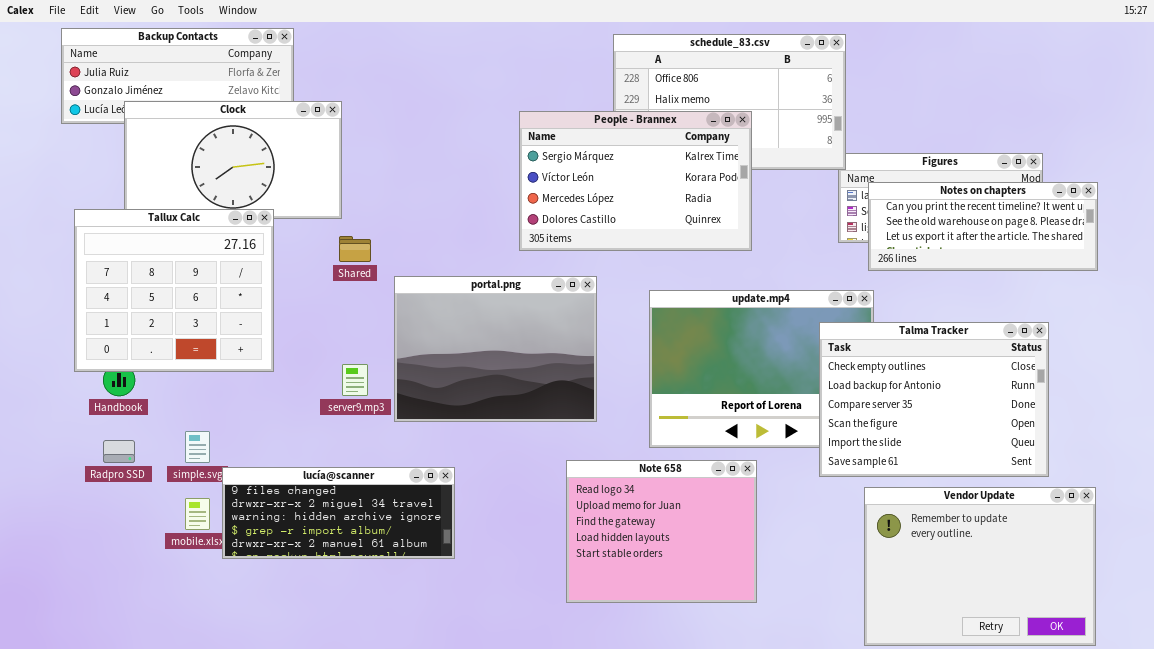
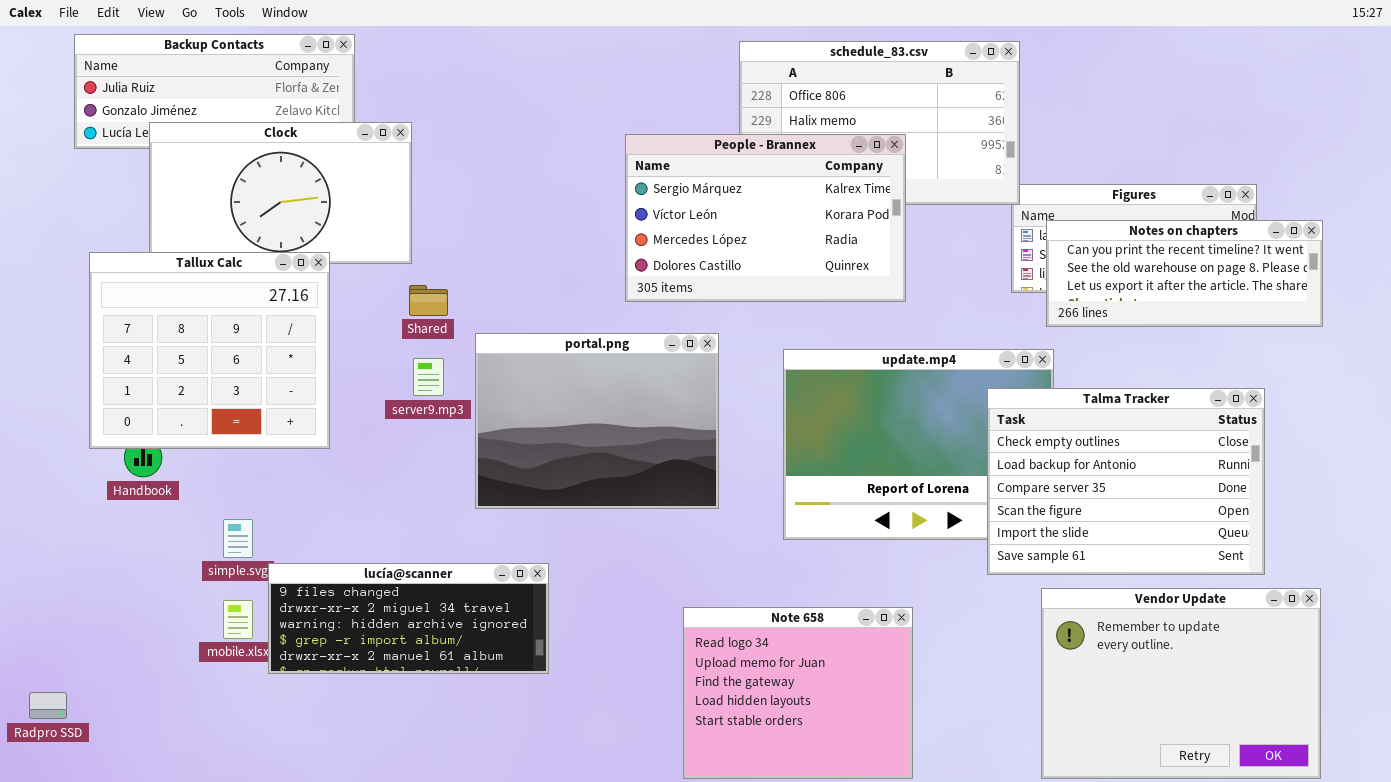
server9.mp3: [342,364,368,396] -> [413,358,444,396], moved
Radpro SSD: [103,440,135,463] -> [29,692,67,719], moved
Note 658: [566,460,757,603] -> [683,607,913,779], moved

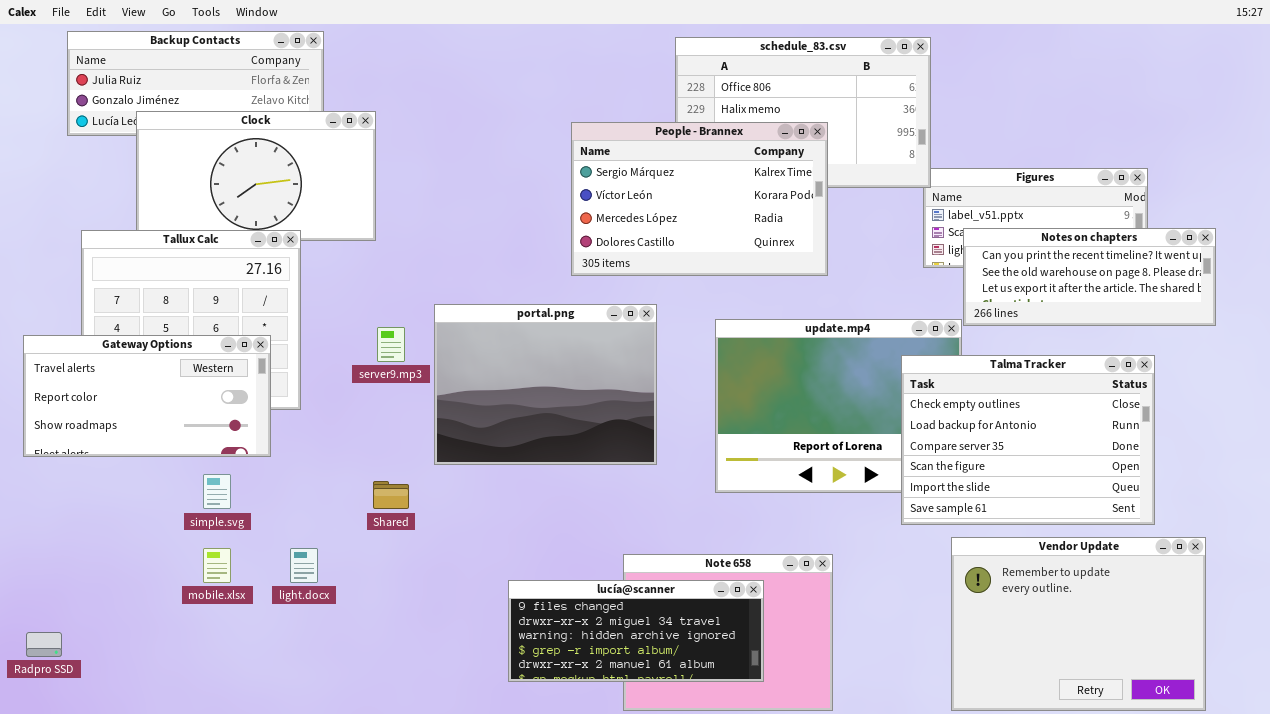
Notes on chapters: [1046,220,1323,327] -> [963,228,1216,326], moved
Shared: [409,285,448,316] -> [373,481,409,509], moved
Gateway Options: none -> [23,335,271,457], opened
lucía@scanner: [268,563,549,674] -> [508,580,764,682], moved

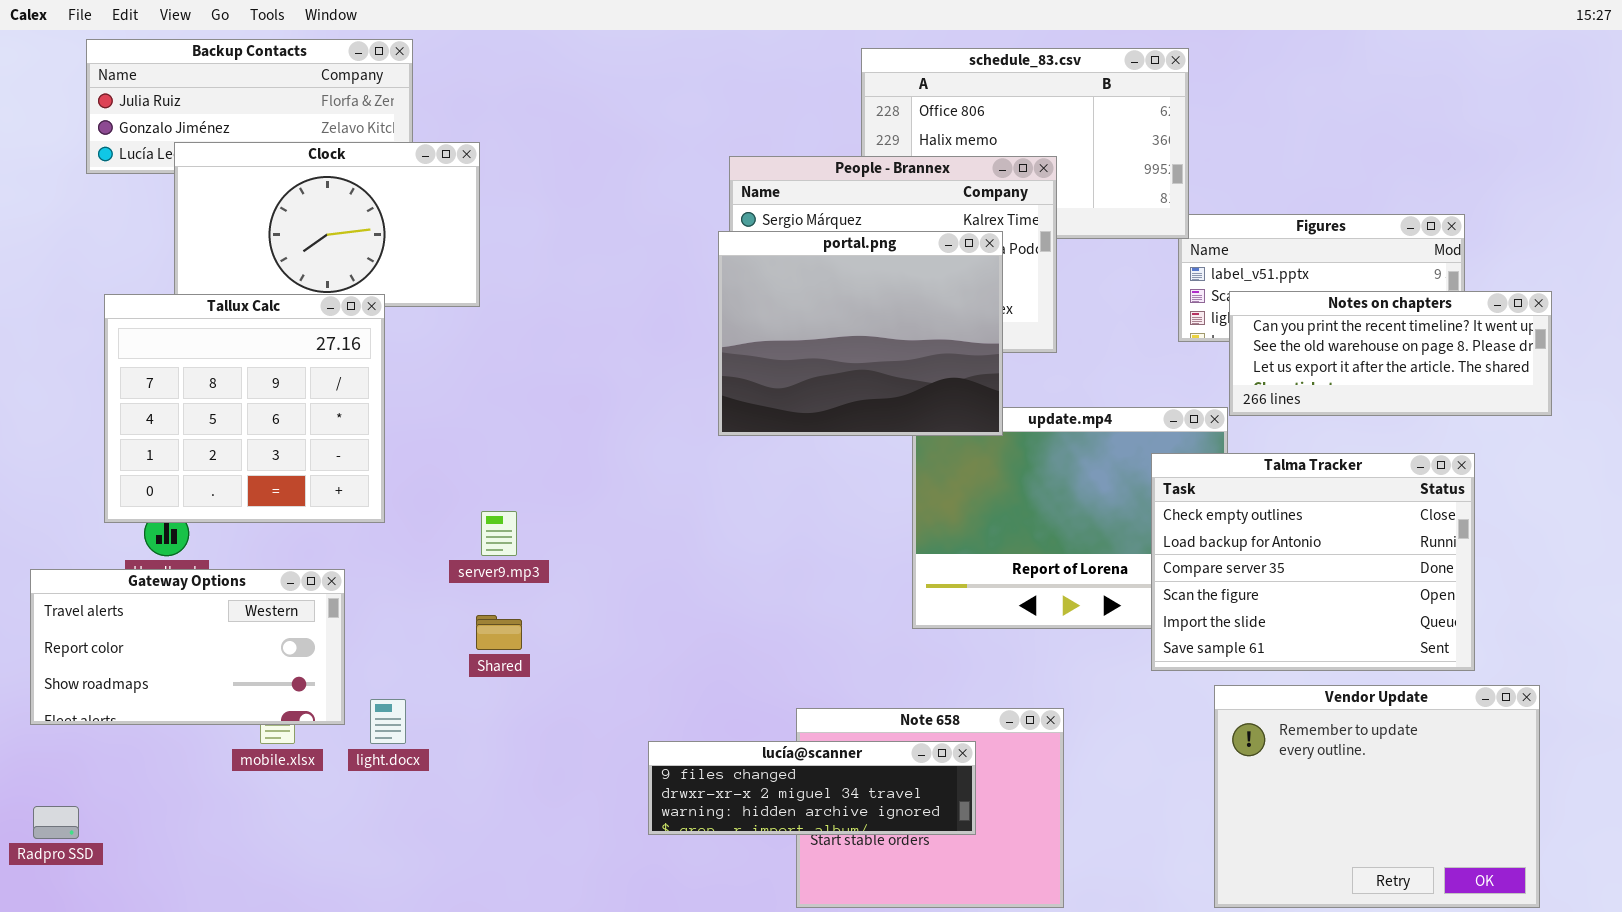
portal.png: [434,304,657,465] -> [718,231,1003,436], moved
server9.mp3: [377,327,405,362] -> [481,511,517,556], moved
Gateway Options: [23,335,271,457] -> [30,569,345,725], moved
lucía@scanner: [508,580,764,682] -> [648,741,976,835], resized

